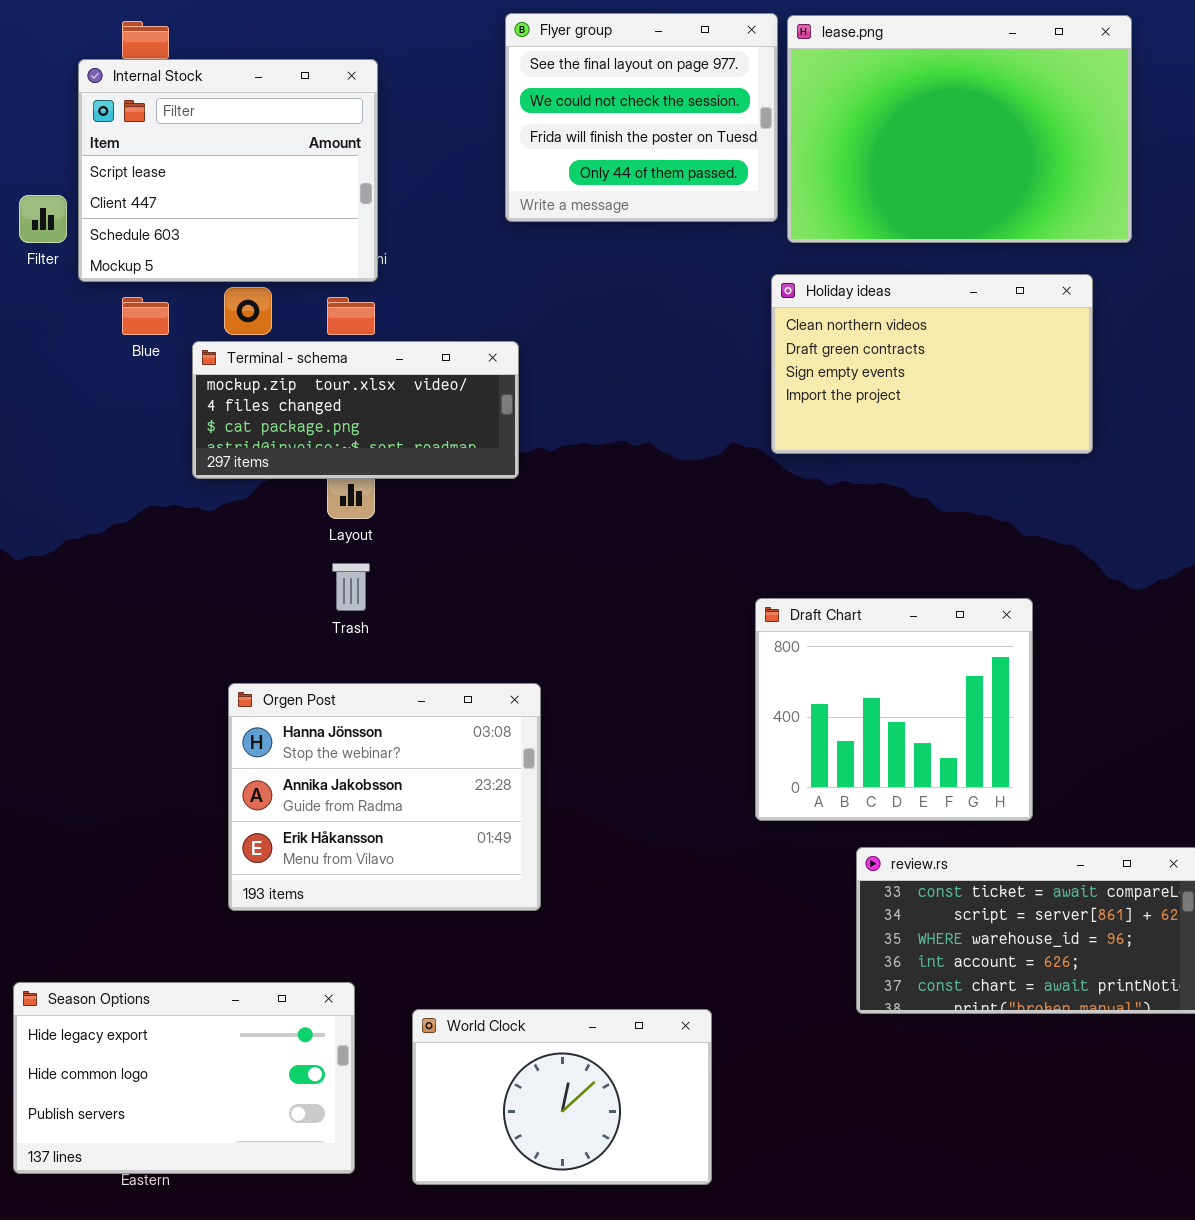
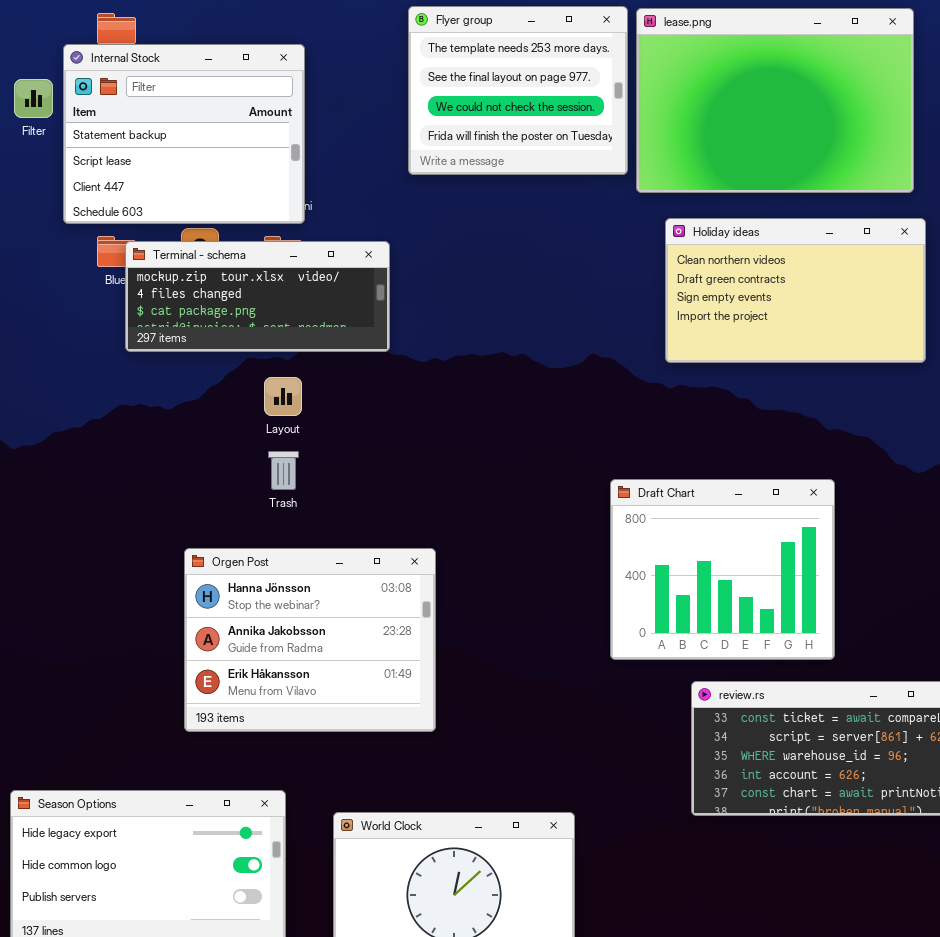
Flyer group: [505,13,778,222] -> [408,6,628,175], scrolled up 1 row
Internal Stock: [78,59,378,282] -> [63,44,305,224], scrolled up 1 row
Filter: [19,195,67,243] -> [14,79,53,118], moved
Holiday ideas: [771,274,1093,454] -> [665,218,926,363], moved
Terminal - schema: [192,341,519,479] -> [125,241,390,352], moved

